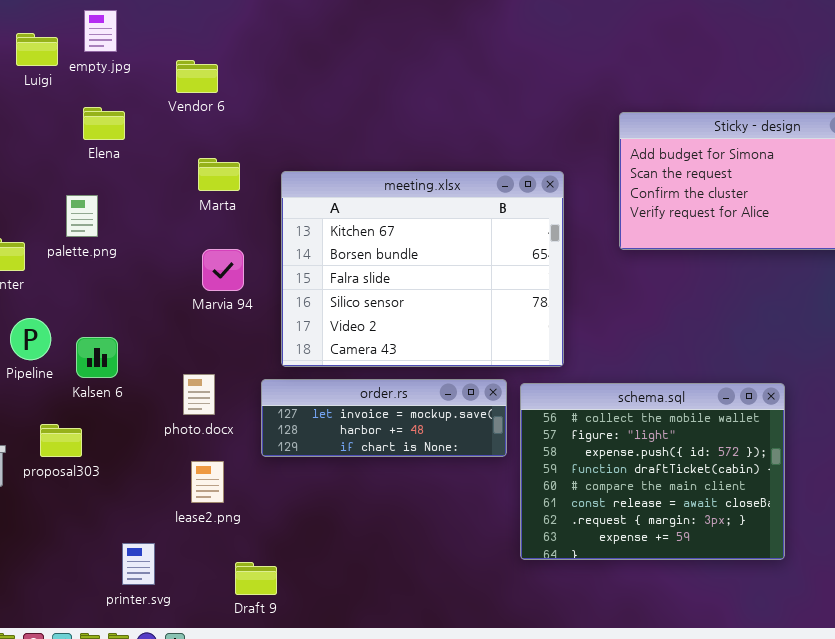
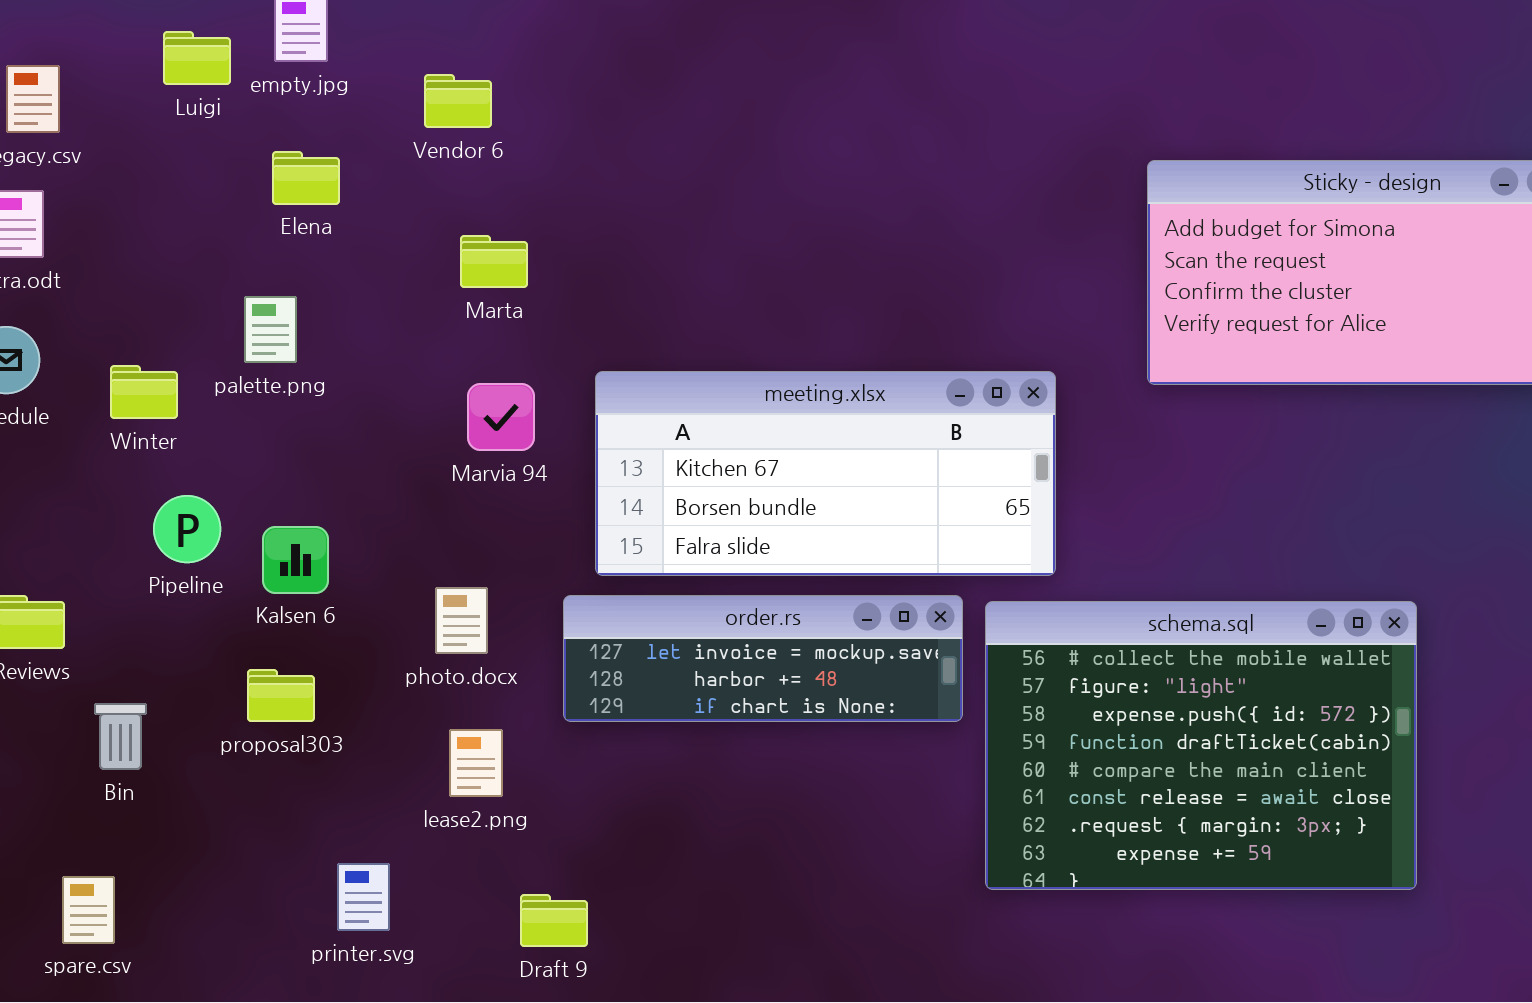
meeting.xlsx: [281,171,564,367] -> [595,371,1056,576], resized
proposal303: [40,424,82,457] -> [247,669,315,722], moved

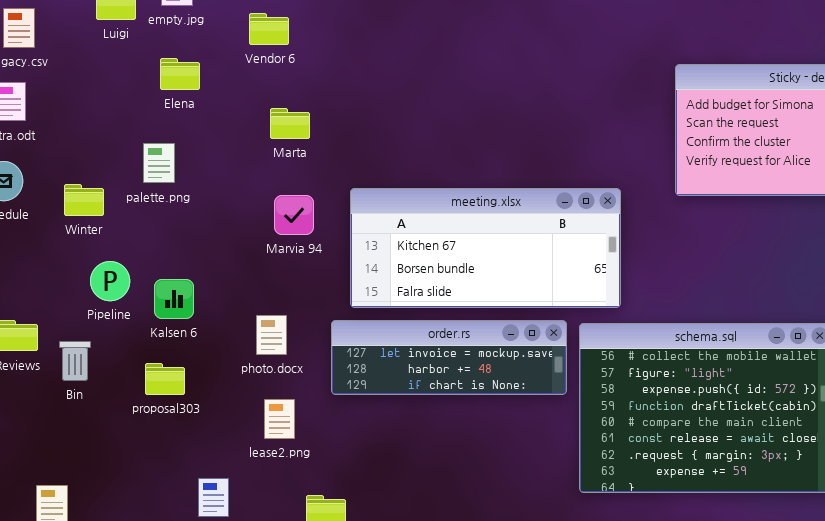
Bin: [94,703,147,770] -> [59,341,91,381], moved

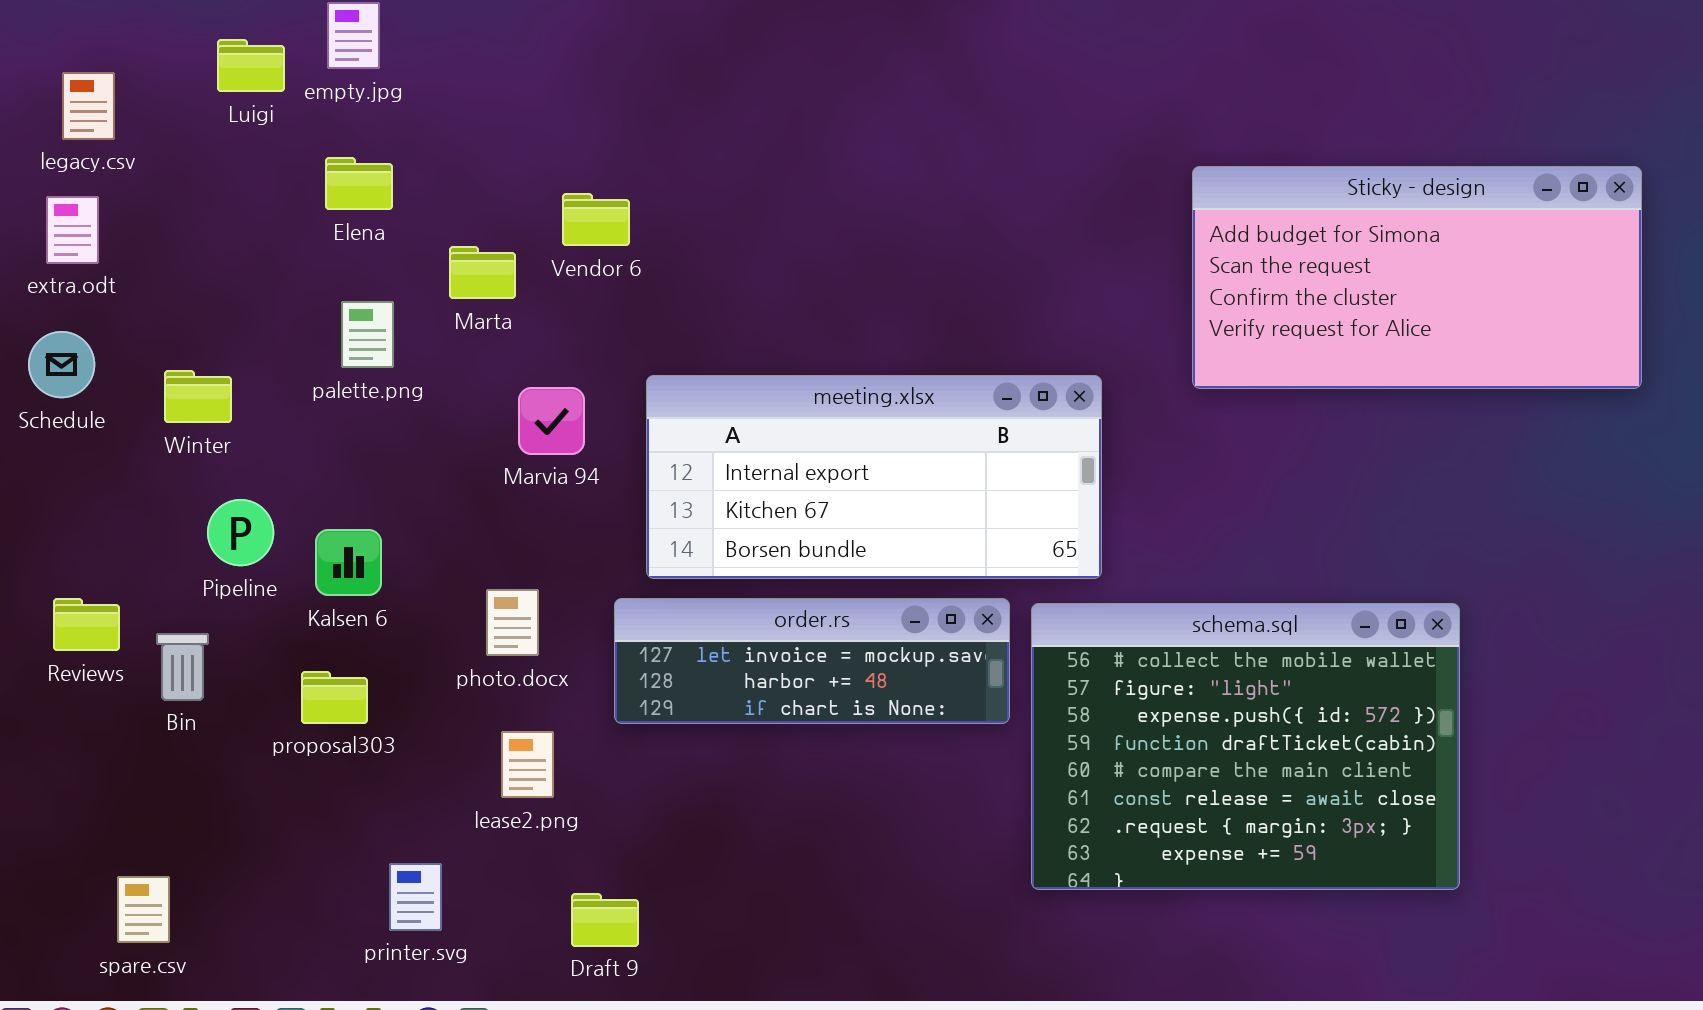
Vendor 6: [249,13,289,45] -> [562,193,630,246], moved
Marta: [270,108,310,139] -> [449,246,516,299], moved
palette.png: [143,143,175,183] -> [341,301,394,368], moved
meeting.xlsx: [350,188,621,308] -> [646,375,1102,579], scrolled up 1 row

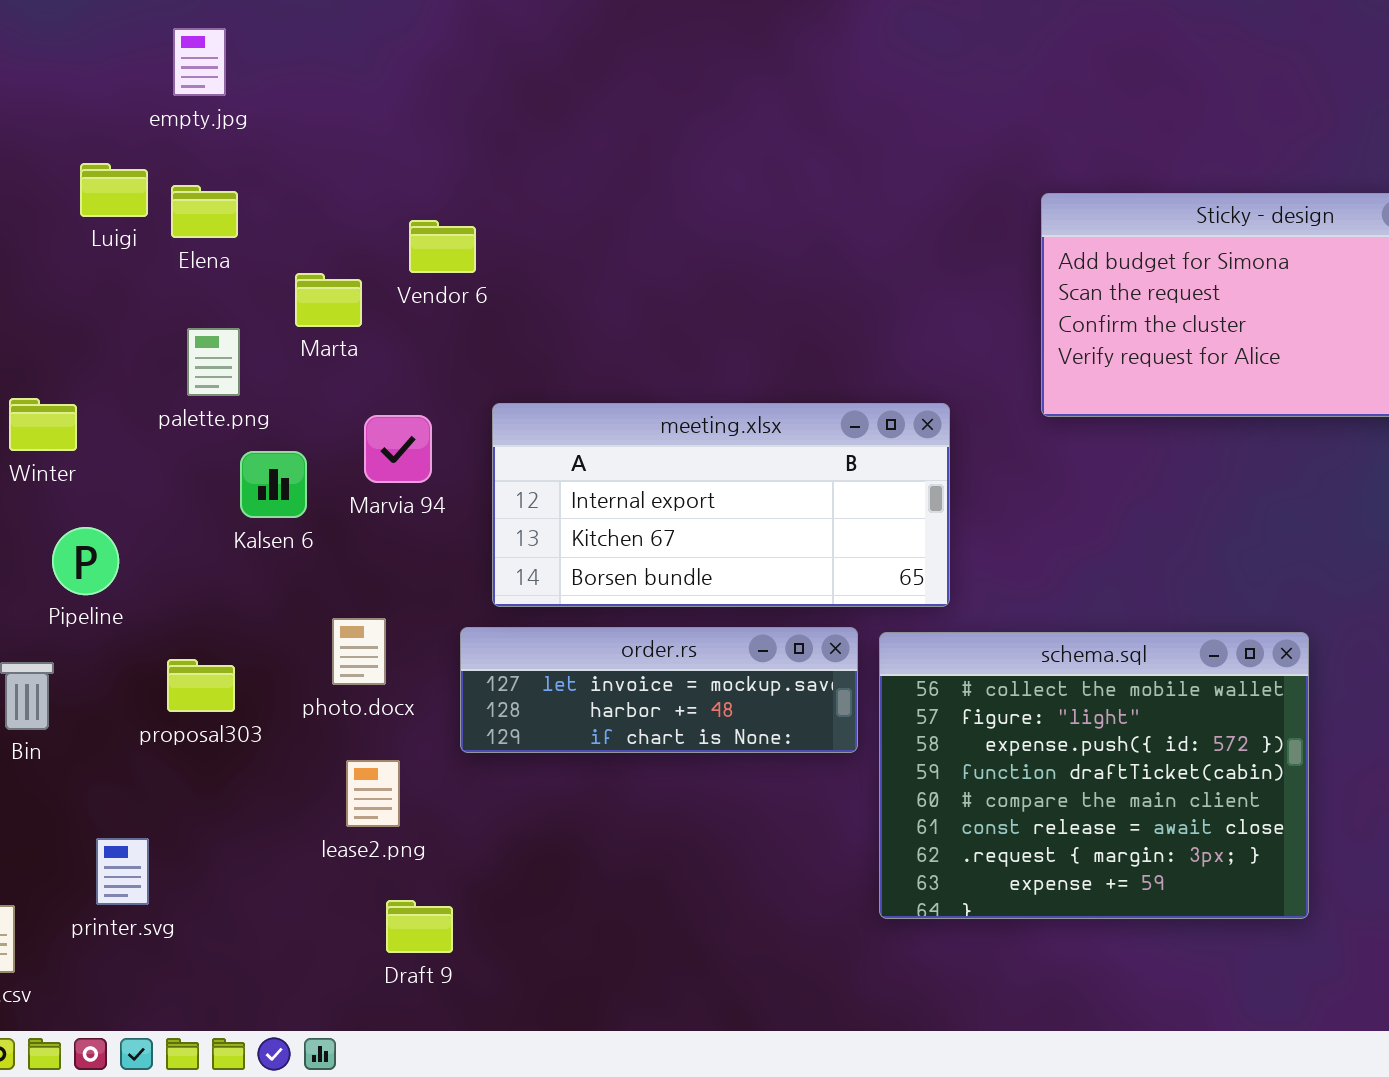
Luigi: [217,39,285,92] -> [80,163,148,217], moved
Kalsen 6: [315,529,382,596] -> [240,451,307,518], moved
proposal303: [301,671,368,724] -> [167,659,235,712], moved
printer.svg: [389,863,442,931] -> [96,838,149,905], moved
Draft 9: [571,893,639,947] -> [386,900,453,953], moved

